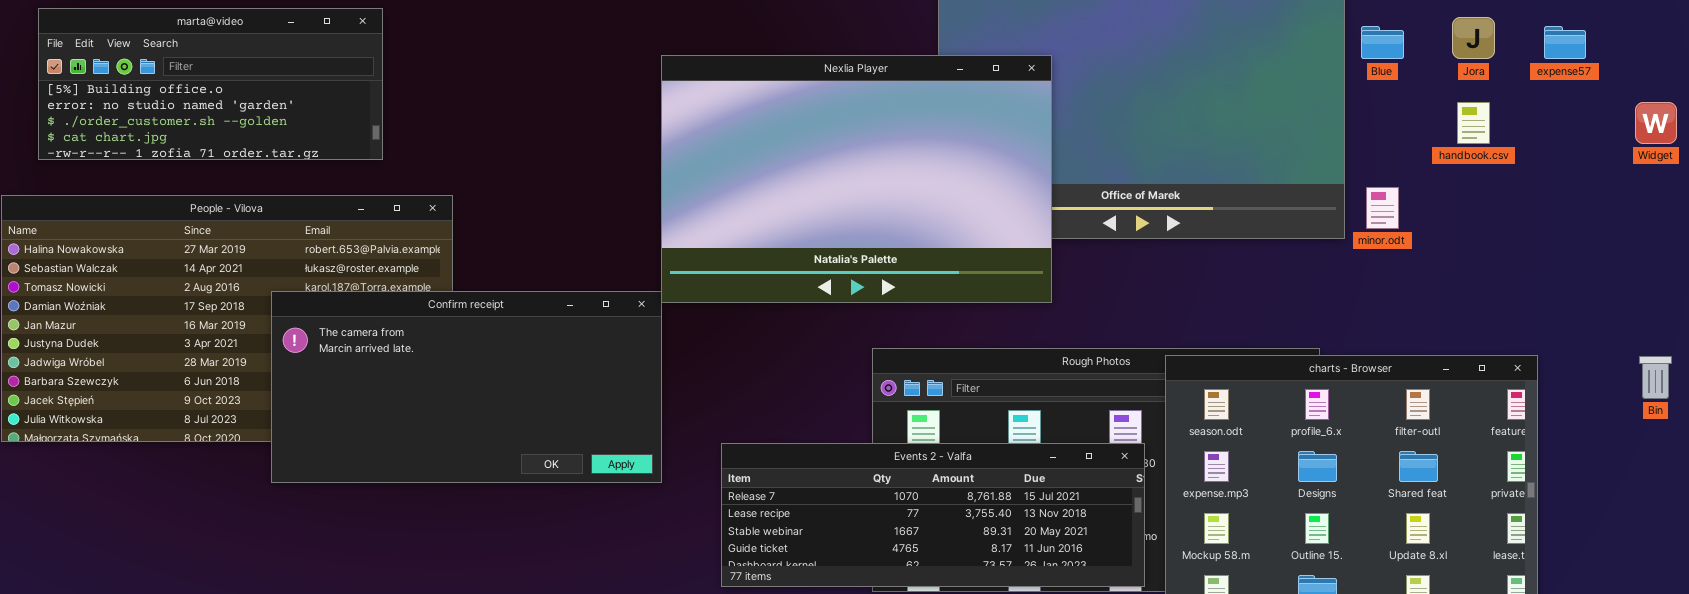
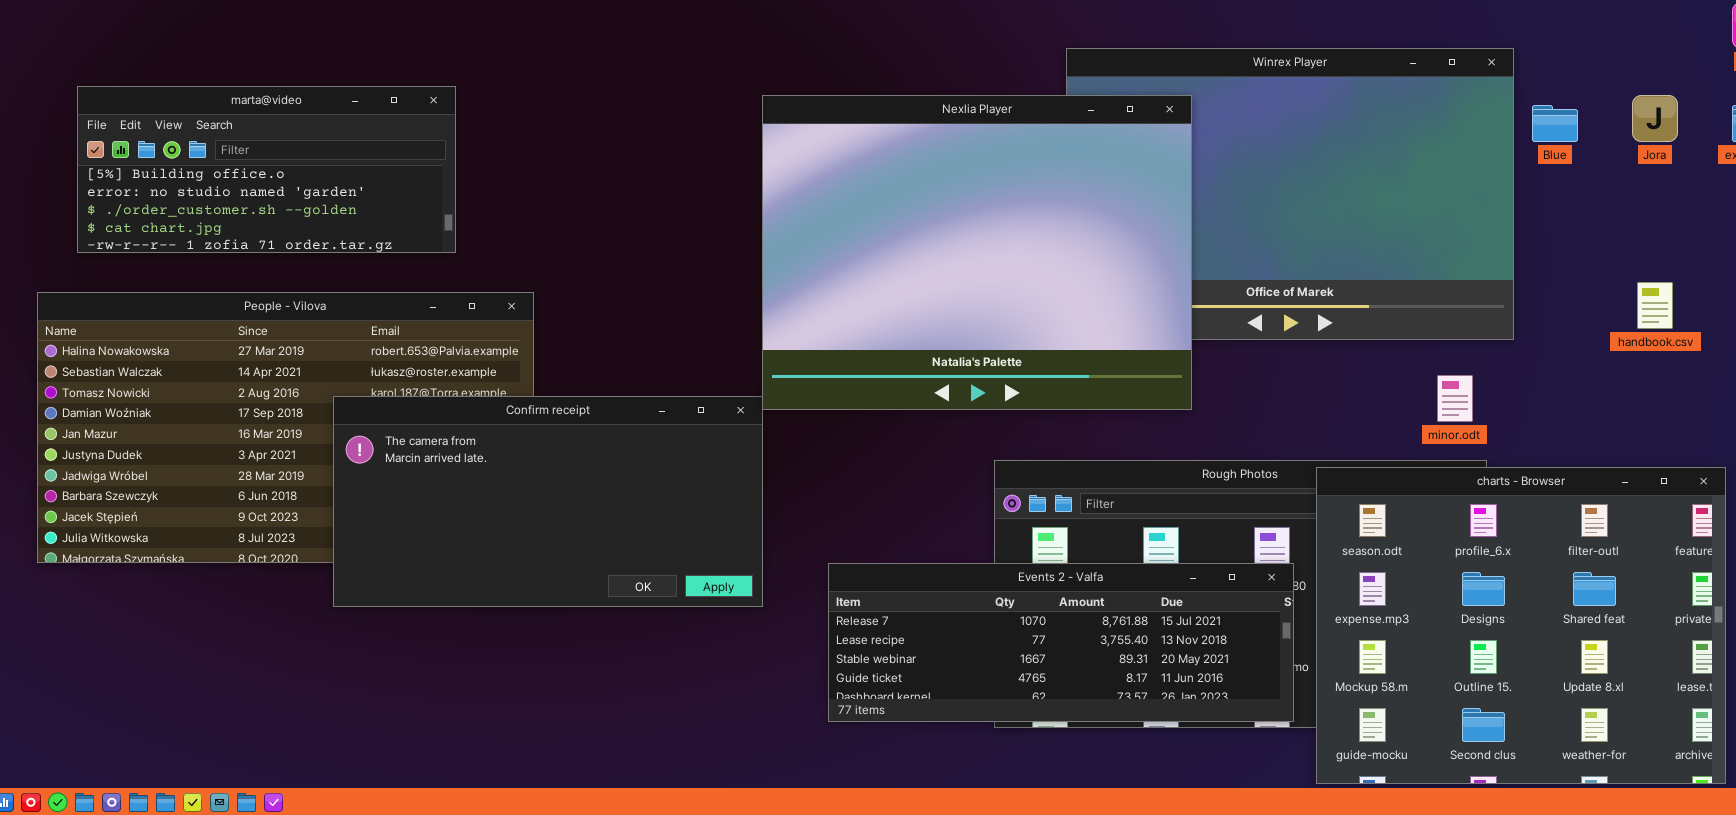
Nexlia Player: [661,55,1052,303] -> [762,95,1192,410], resized
handbook.csv: [1457,102,1490,144] -> [1637,282,1673,329], moved
minor.odt: [1366,187,1399,229] -> [1437,375,1473,422], moved

